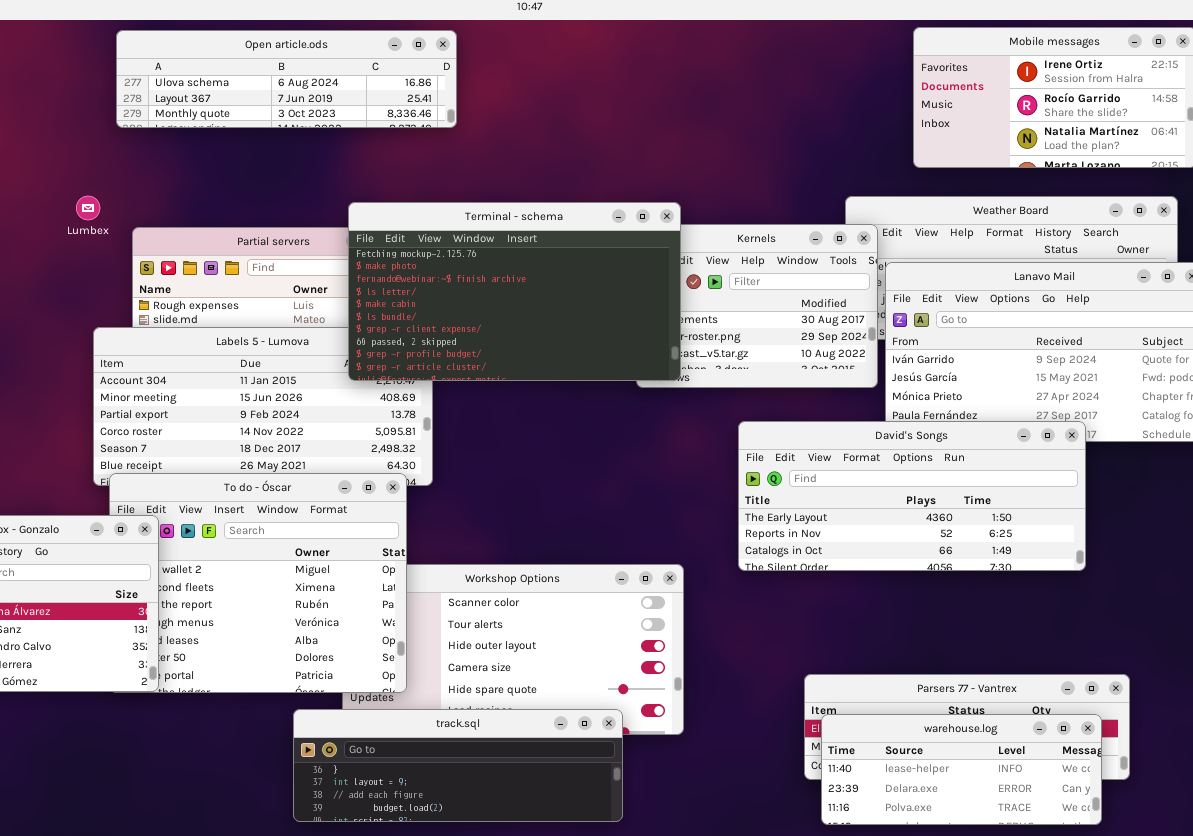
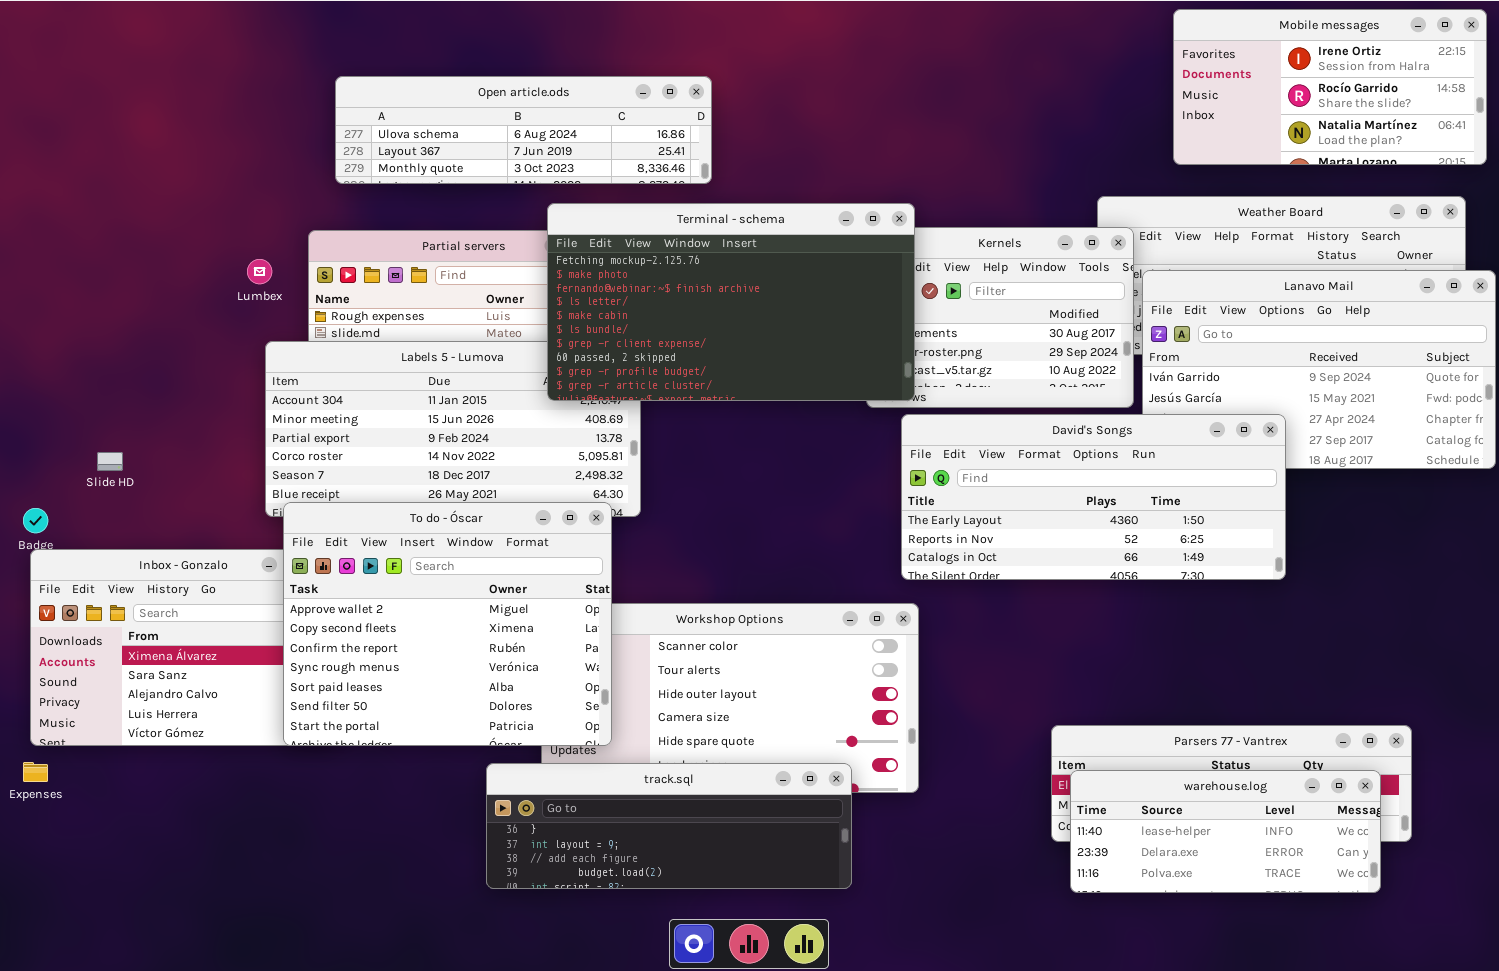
Open article.ods: [116,30,457,128] -> [335,76,712,184], moved
Lumbex: [76,196,100,220] -> [247,259,272,284], moved
David's Songs: [738,421,1086,571] -> [901,414,1286,580], moved
To do - Óscar: [109,473,407,693] -> [283,502,612,746], raised

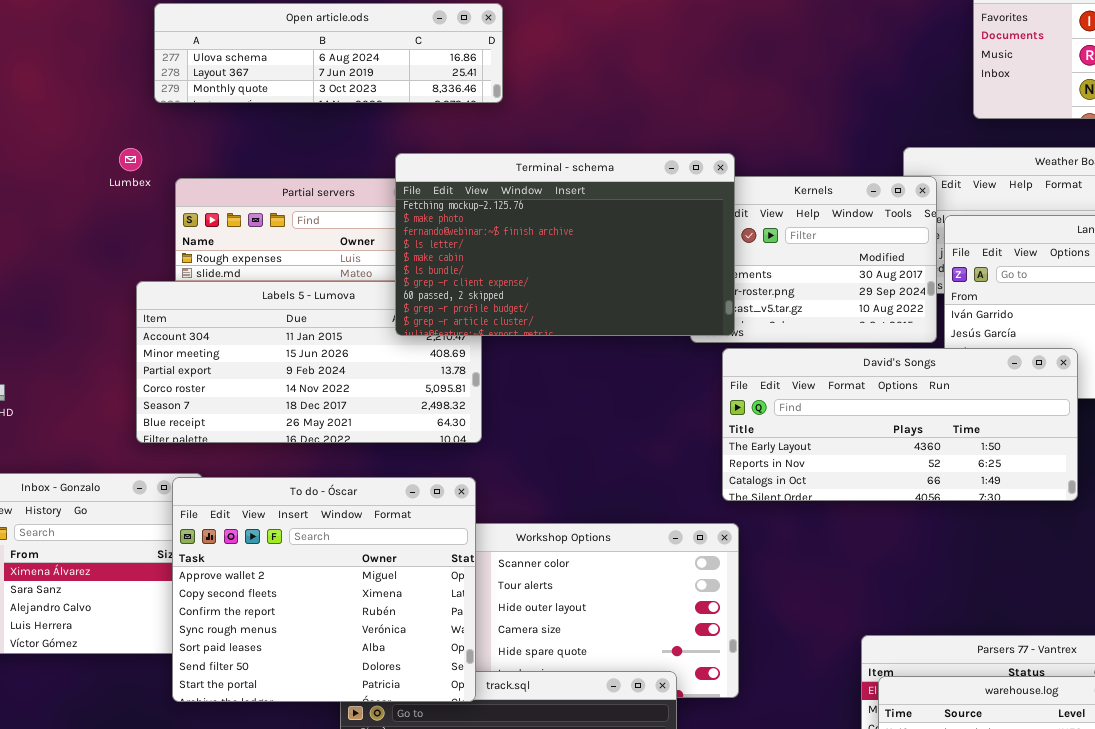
Open article.ods: [335,76,712,184] -> [154,3,503,103], moved
Lumbex: [247,259,272,284] -> [119,148,142,171], moved
To do - Óscar: [283,502,612,746] -> [172,477,476,702], moved

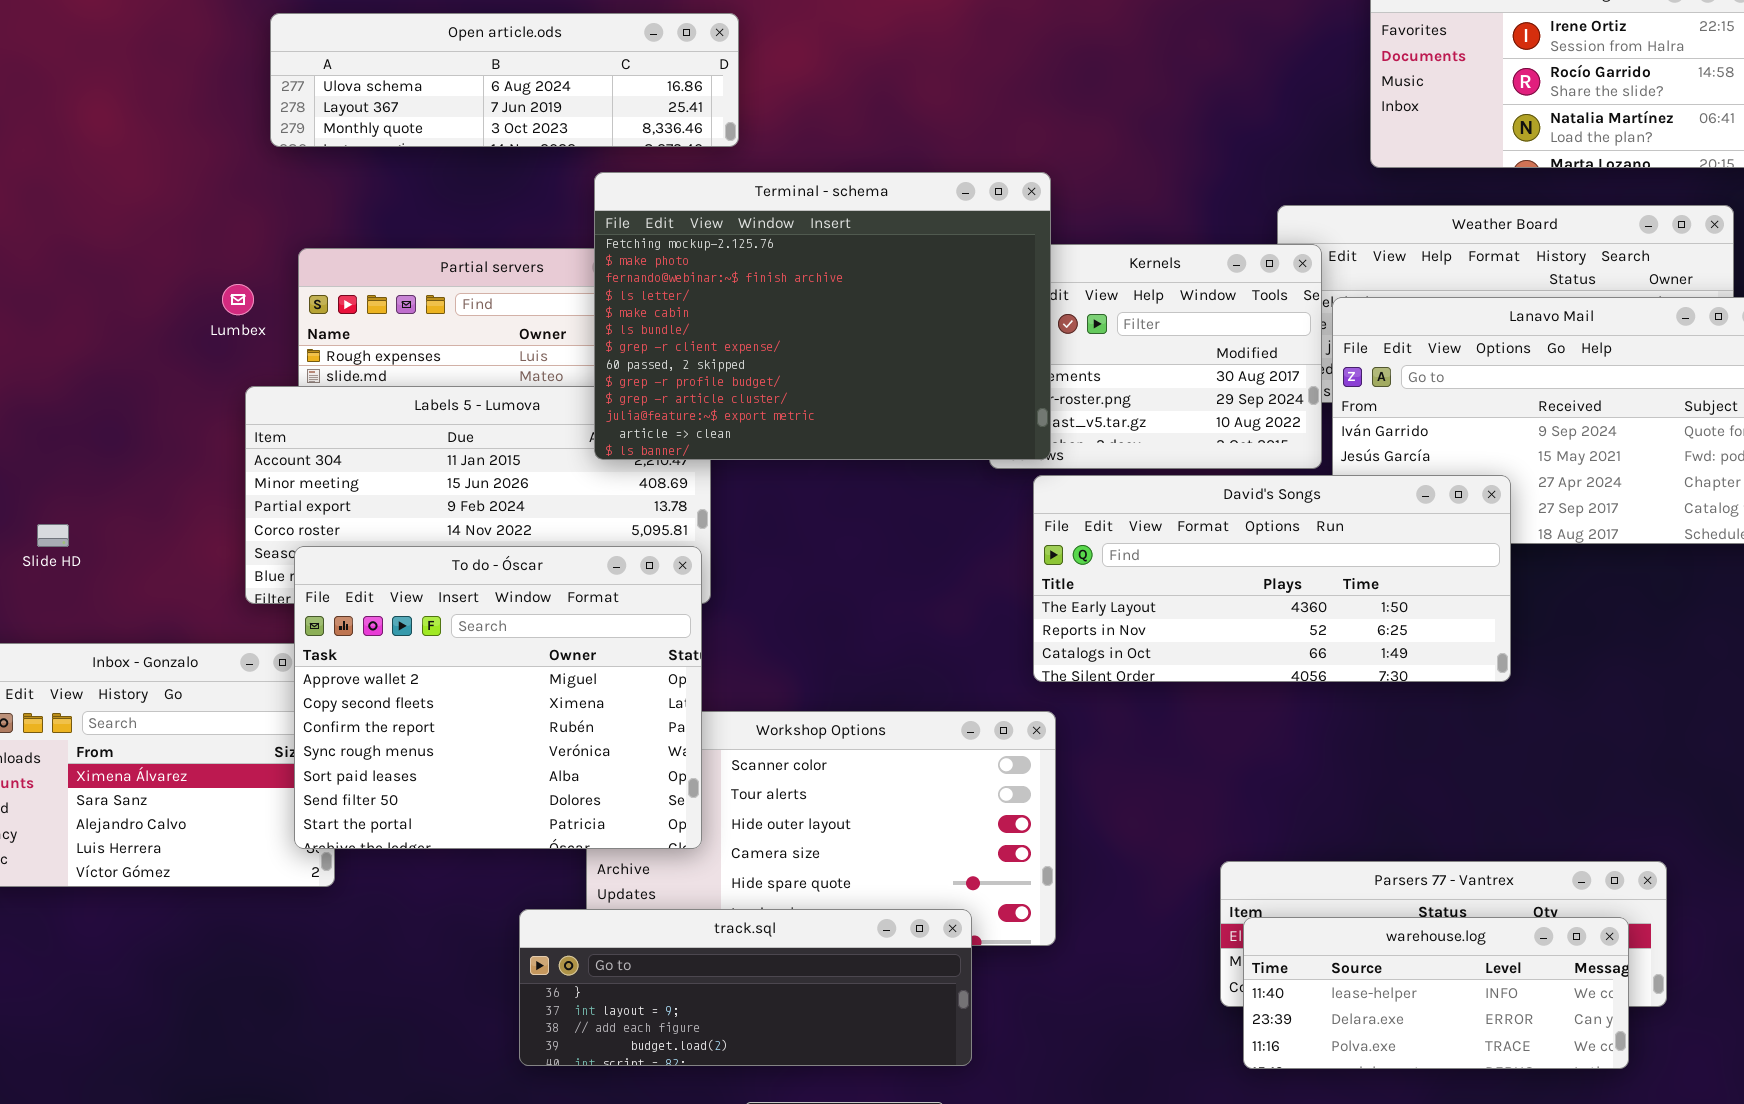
Lumbex: [119,148,142,171] -> [222,284,254,315], moved
Terminal - schema: [395,153,735,336] -> [594,172,1051,460], resized
To do - Óscar: [172,477,476,702] -> [294,546,702,849], moved

